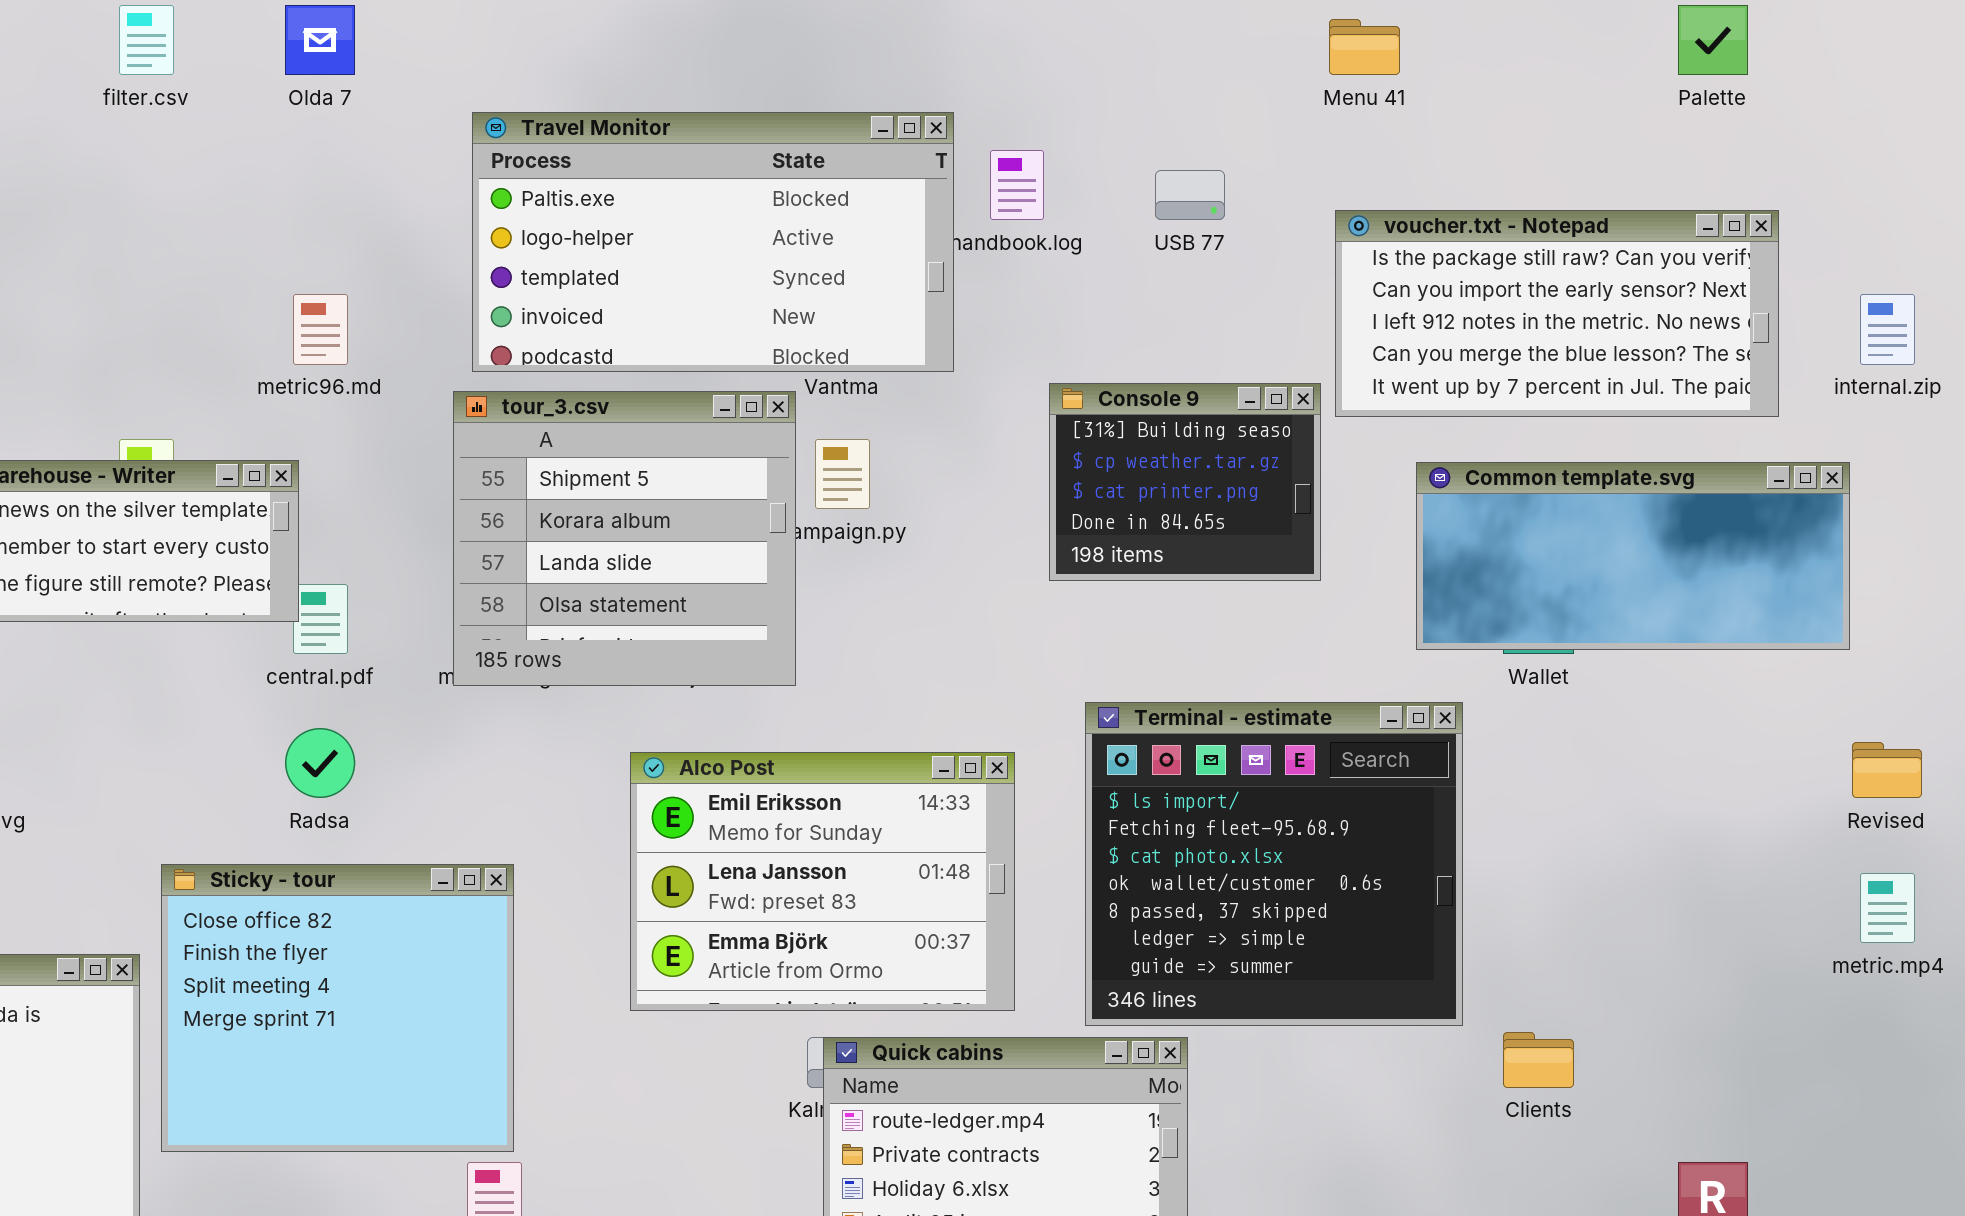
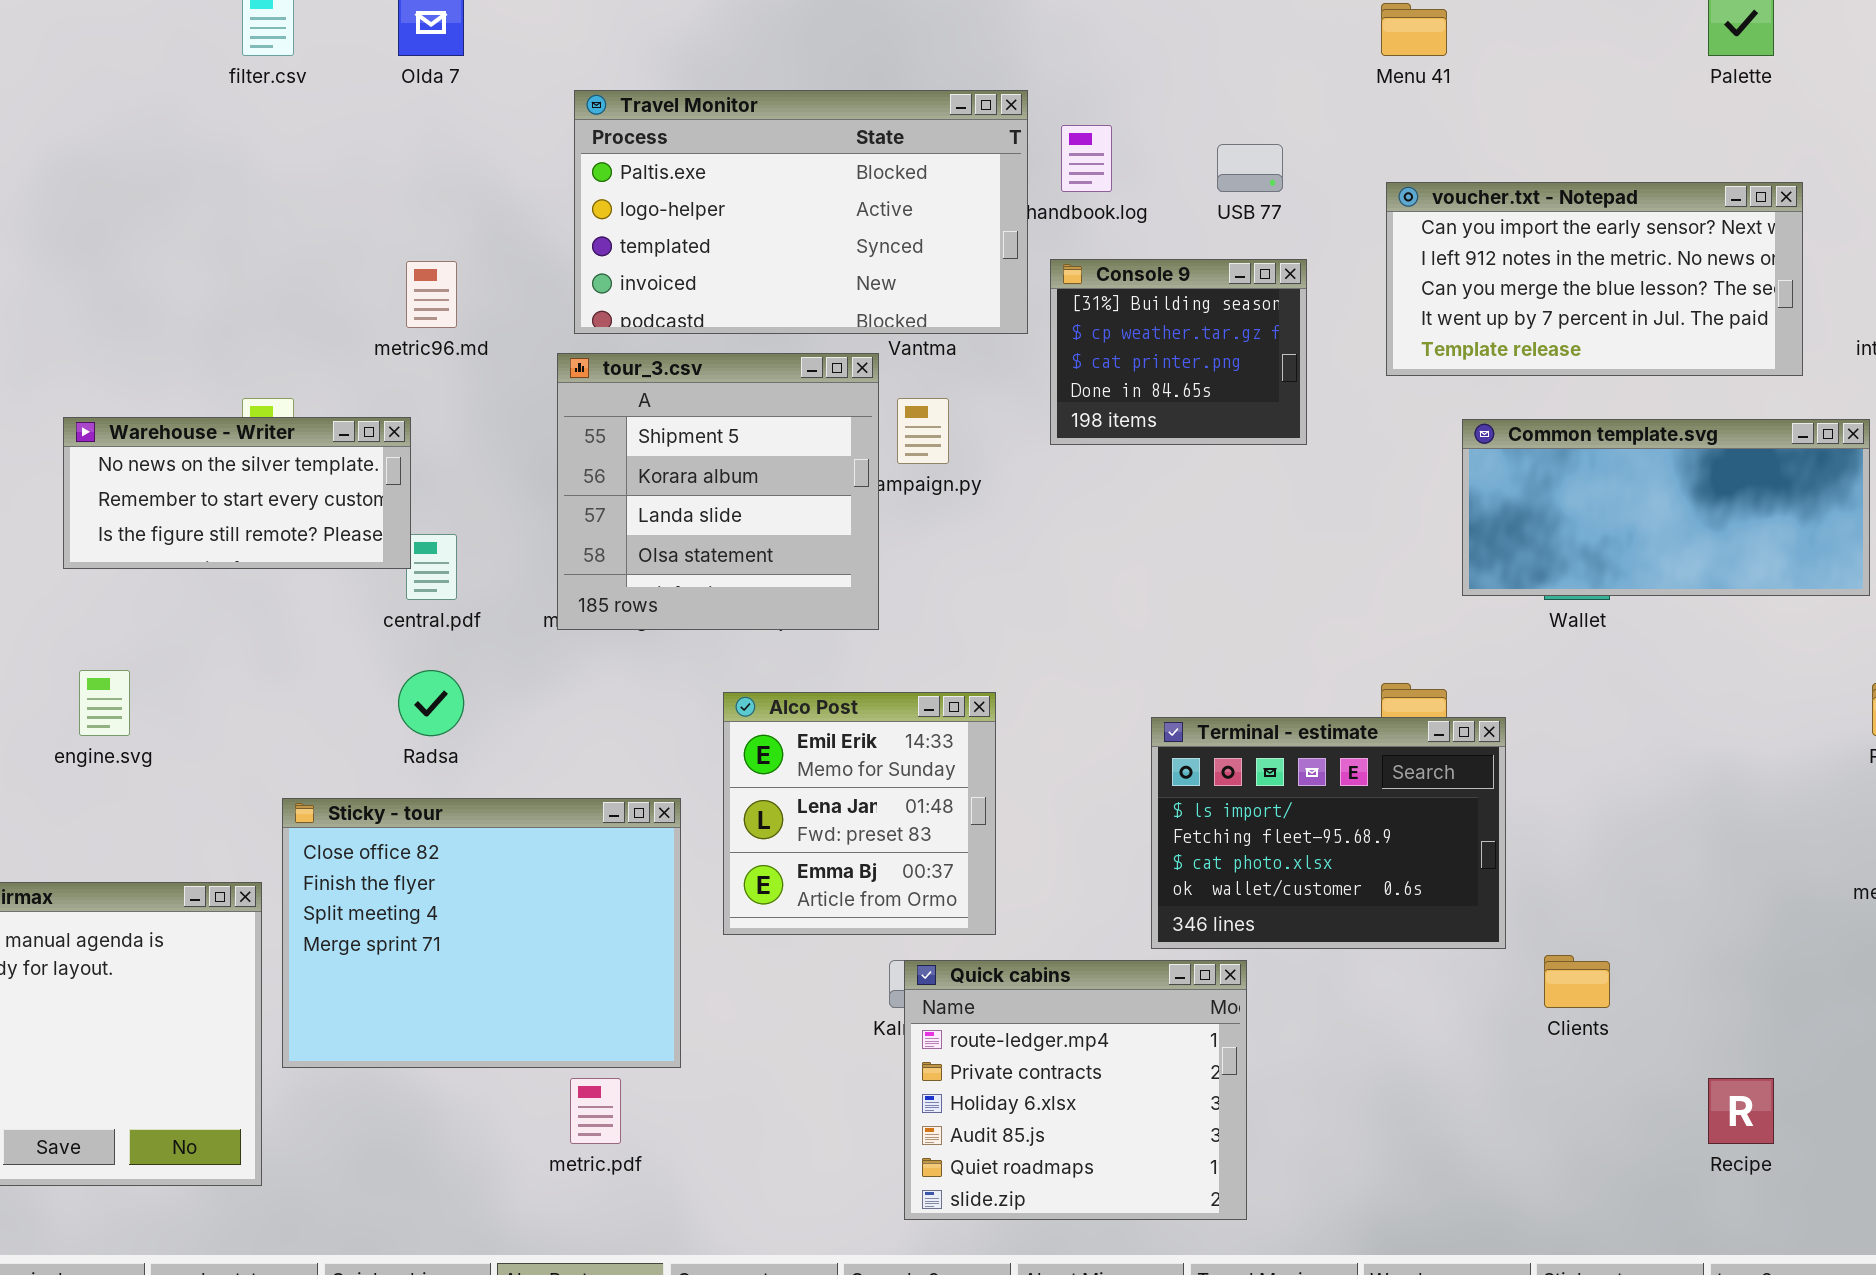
voucher.txt - Notepad: [1335,210,1779,417] -> [1386,182,1803,376], scrolled down 1 row
Console 9: [1049,383,1321,581] -> [1050,259,1307,445], moved
Terminal - estimate: [1085,702,1463,1026] -> [1151,717,1506,949], resized
Alco Post: [630,752,1015,1011] -> [723,692,996,935], resized
Sticky - tour: [161,864,514,1152] -> [282,798,681,1068], resized

